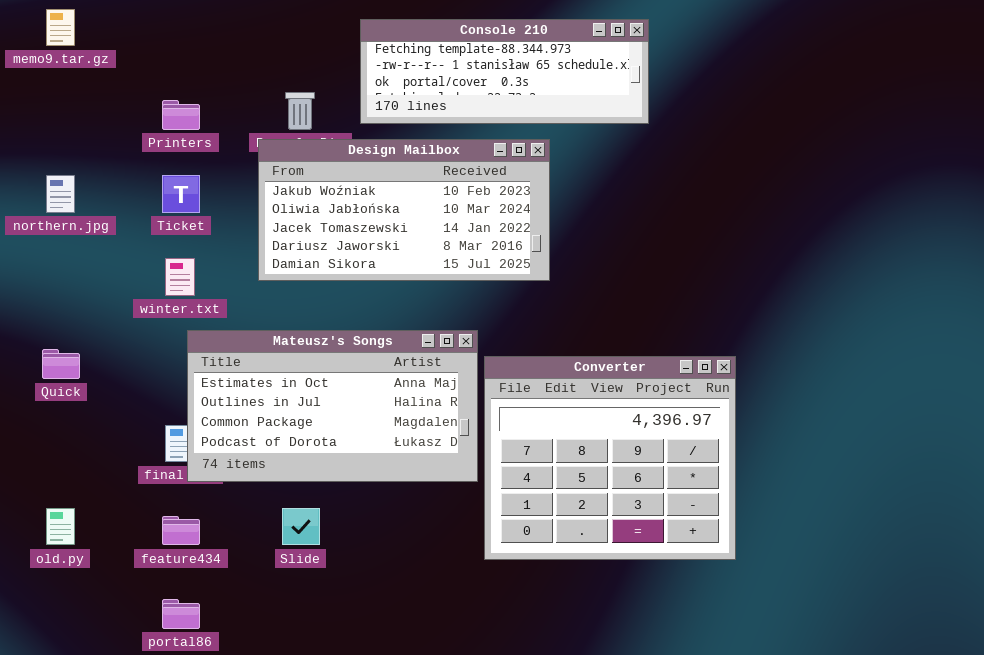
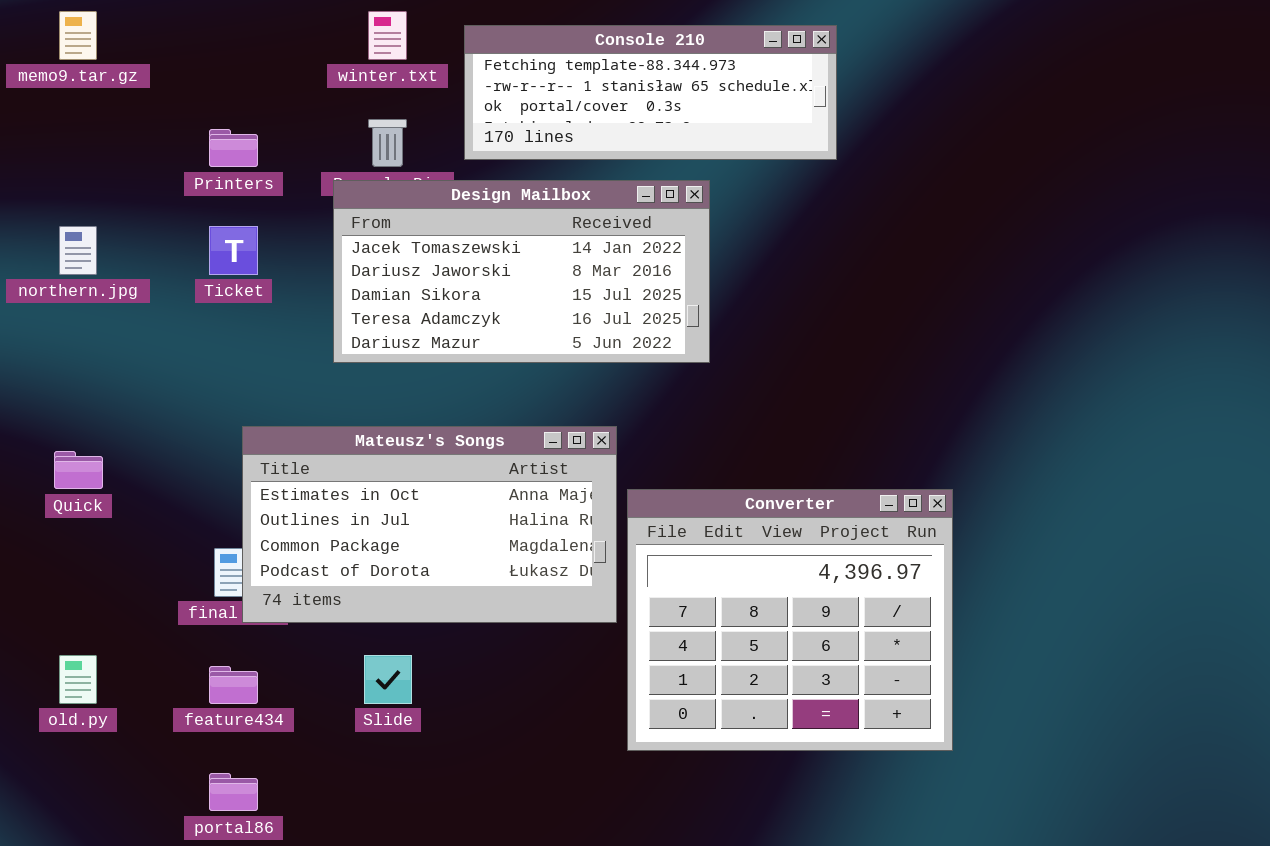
Design Mailbox: [258,139,550,281] -> [333,180,710,363], scrolled down 2 rows
winter.txt: [165,258,195,296] -> [368,11,407,60], moved
Converter: [484,356,736,560] -> [627,489,953,751], moved

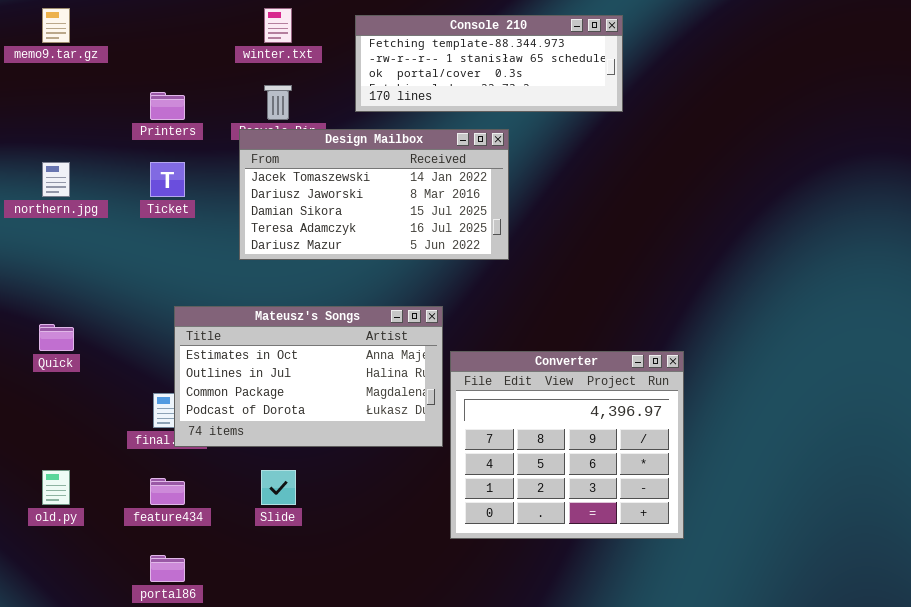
Console 210: [464,25,837,160] -> [355,15,623,112], moved

